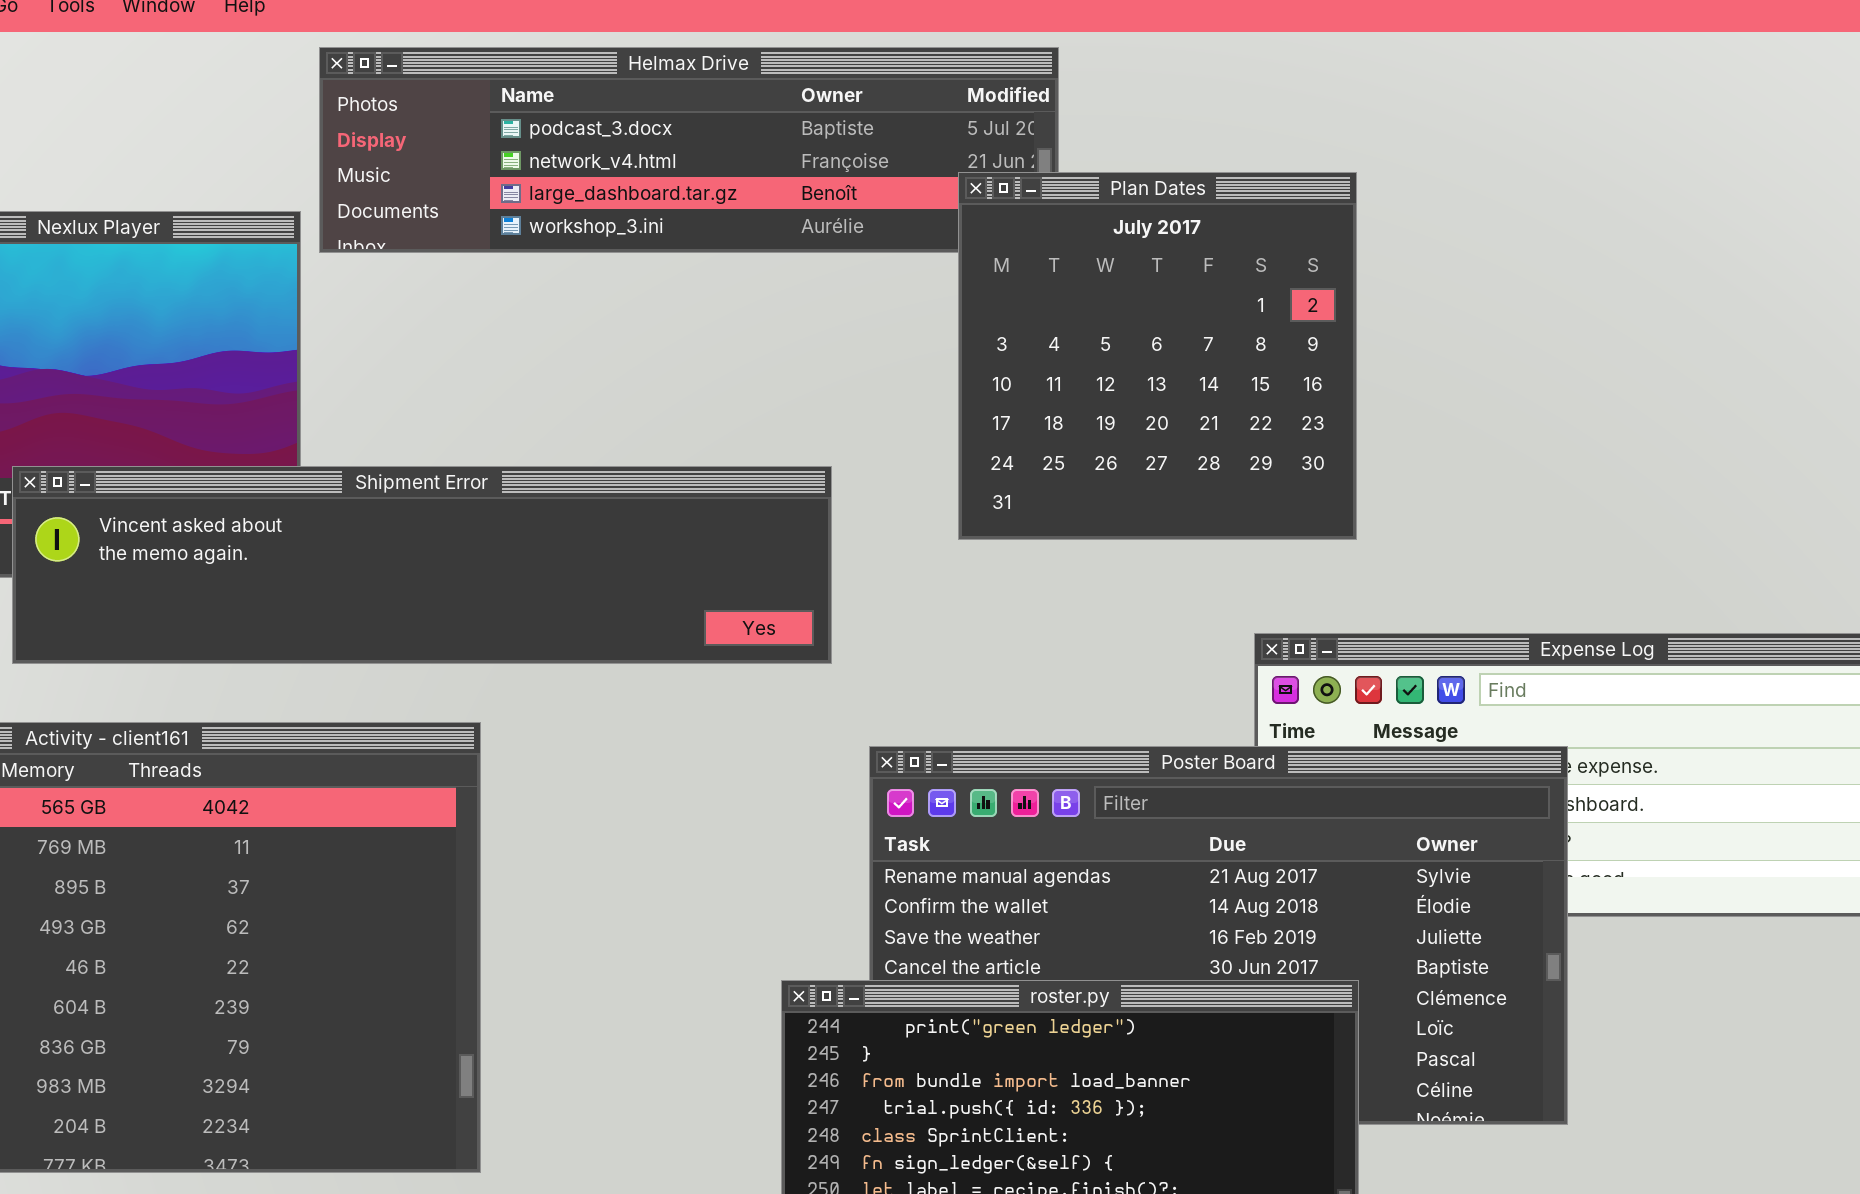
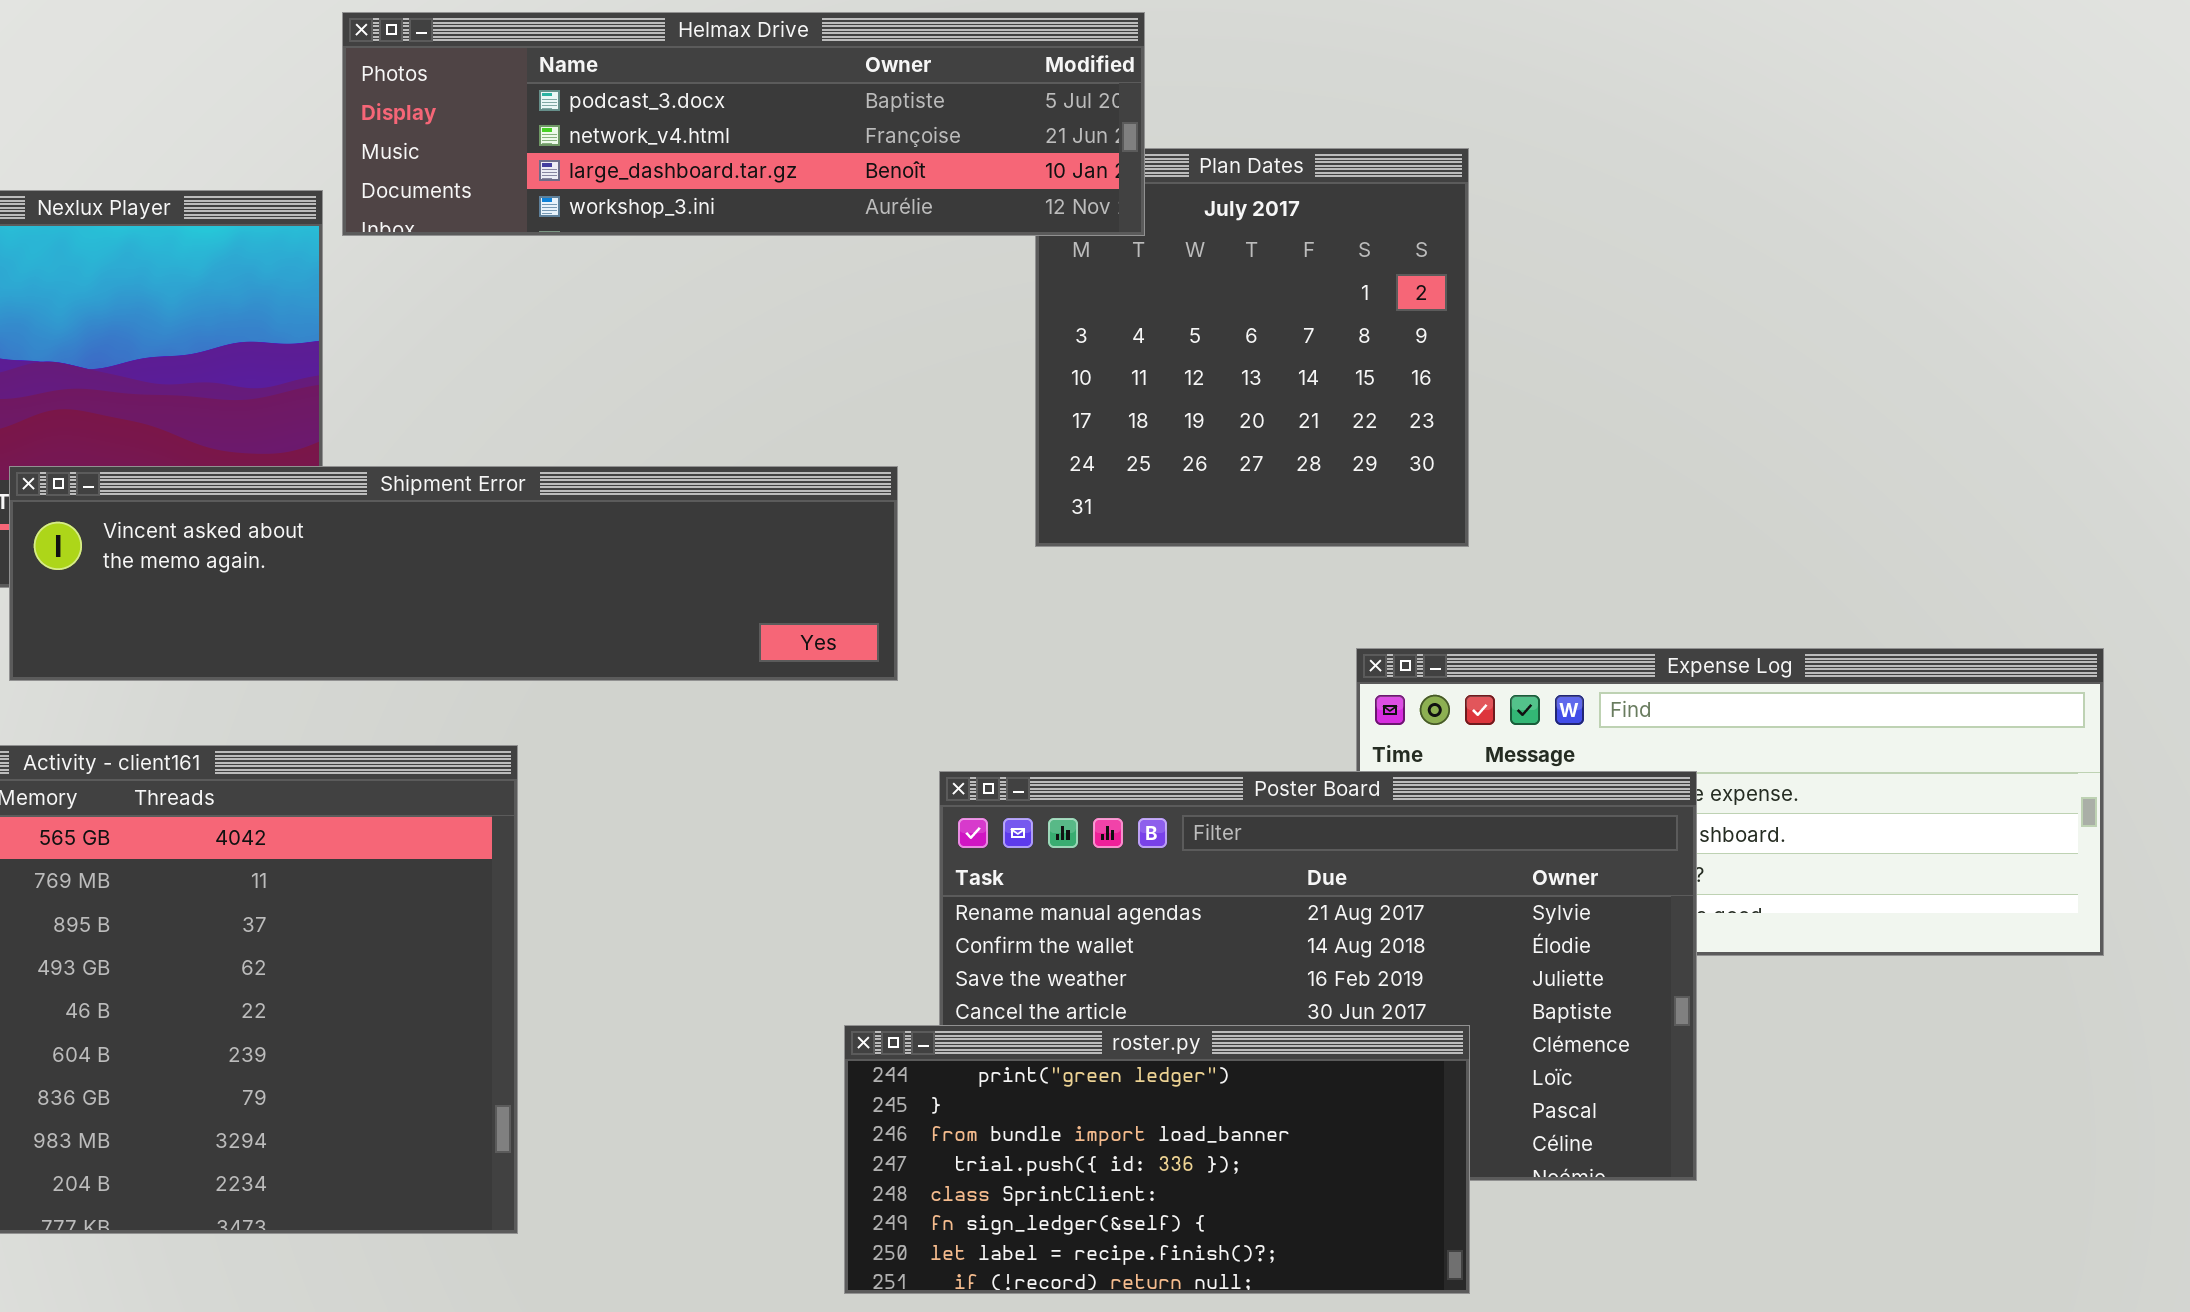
Helmax Drive: [319,47,1059,253] -> [342,12,1145,236], raised

